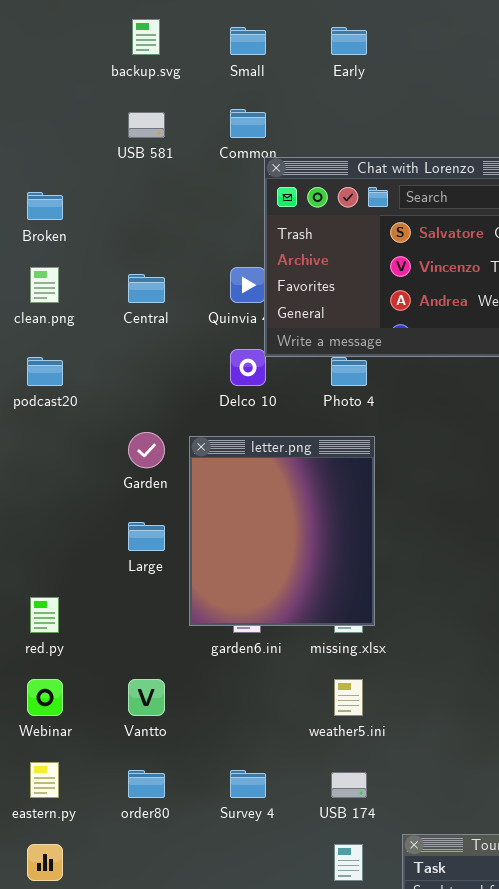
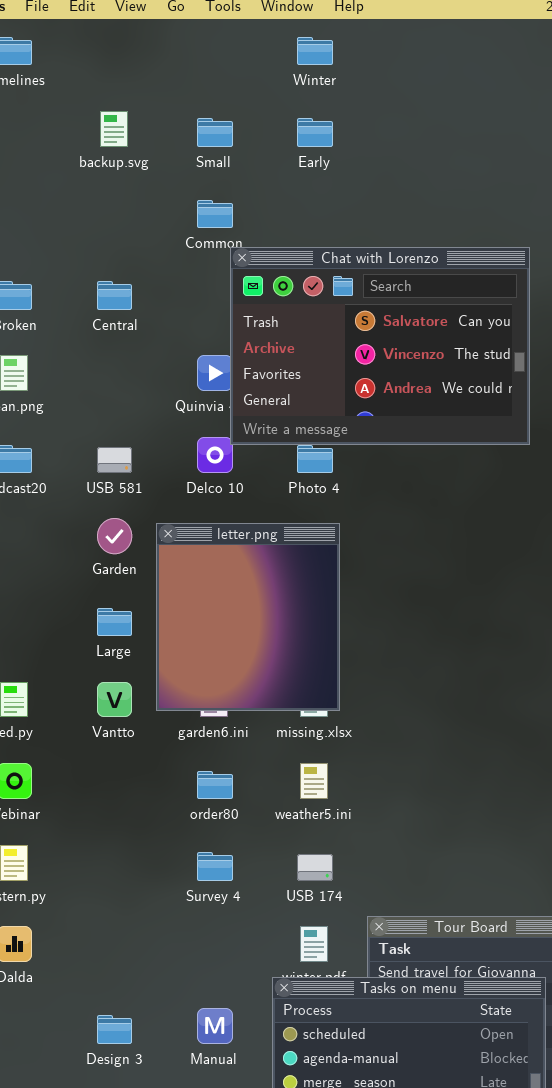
USB 581: [128,112,165,138] -> [97,447,132,473], moved
Central: [128,274,165,303] -> [97,281,132,310], moved
Vantto: [128,679,165,716] -> [97,682,132,717], moved
order80: [128,770,165,798] -> [197,771,233,799], moved

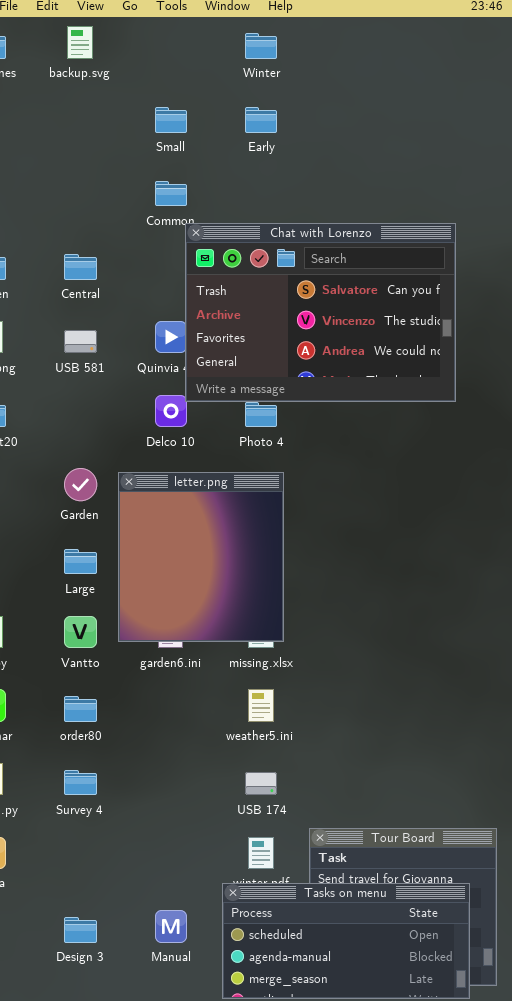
backup.svg: [100,111,128,147] -> [67,26,93,59], moved
USB 581: [97,447,132,473] -> [64,330,97,353], moved
order80: [197,771,233,799] -> [64,696,97,722], moved
Survey 4: [197,852,233,881] -> [64,770,97,795], moved

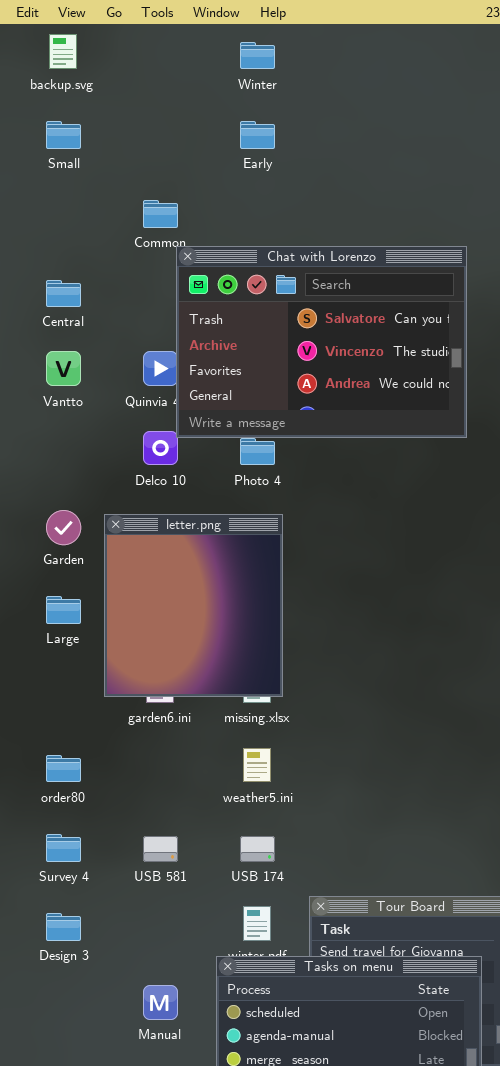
Small: [155,107,187,133] -> [46,121,81,149], moved
USB 581: [64,330,97,353] -> [143,836,178,862], moved
Vantto: [64,616,97,648] -> [46,351,81,386], moved
Design 3: [64,917,97,943] -> [46,913,81,941], moved

